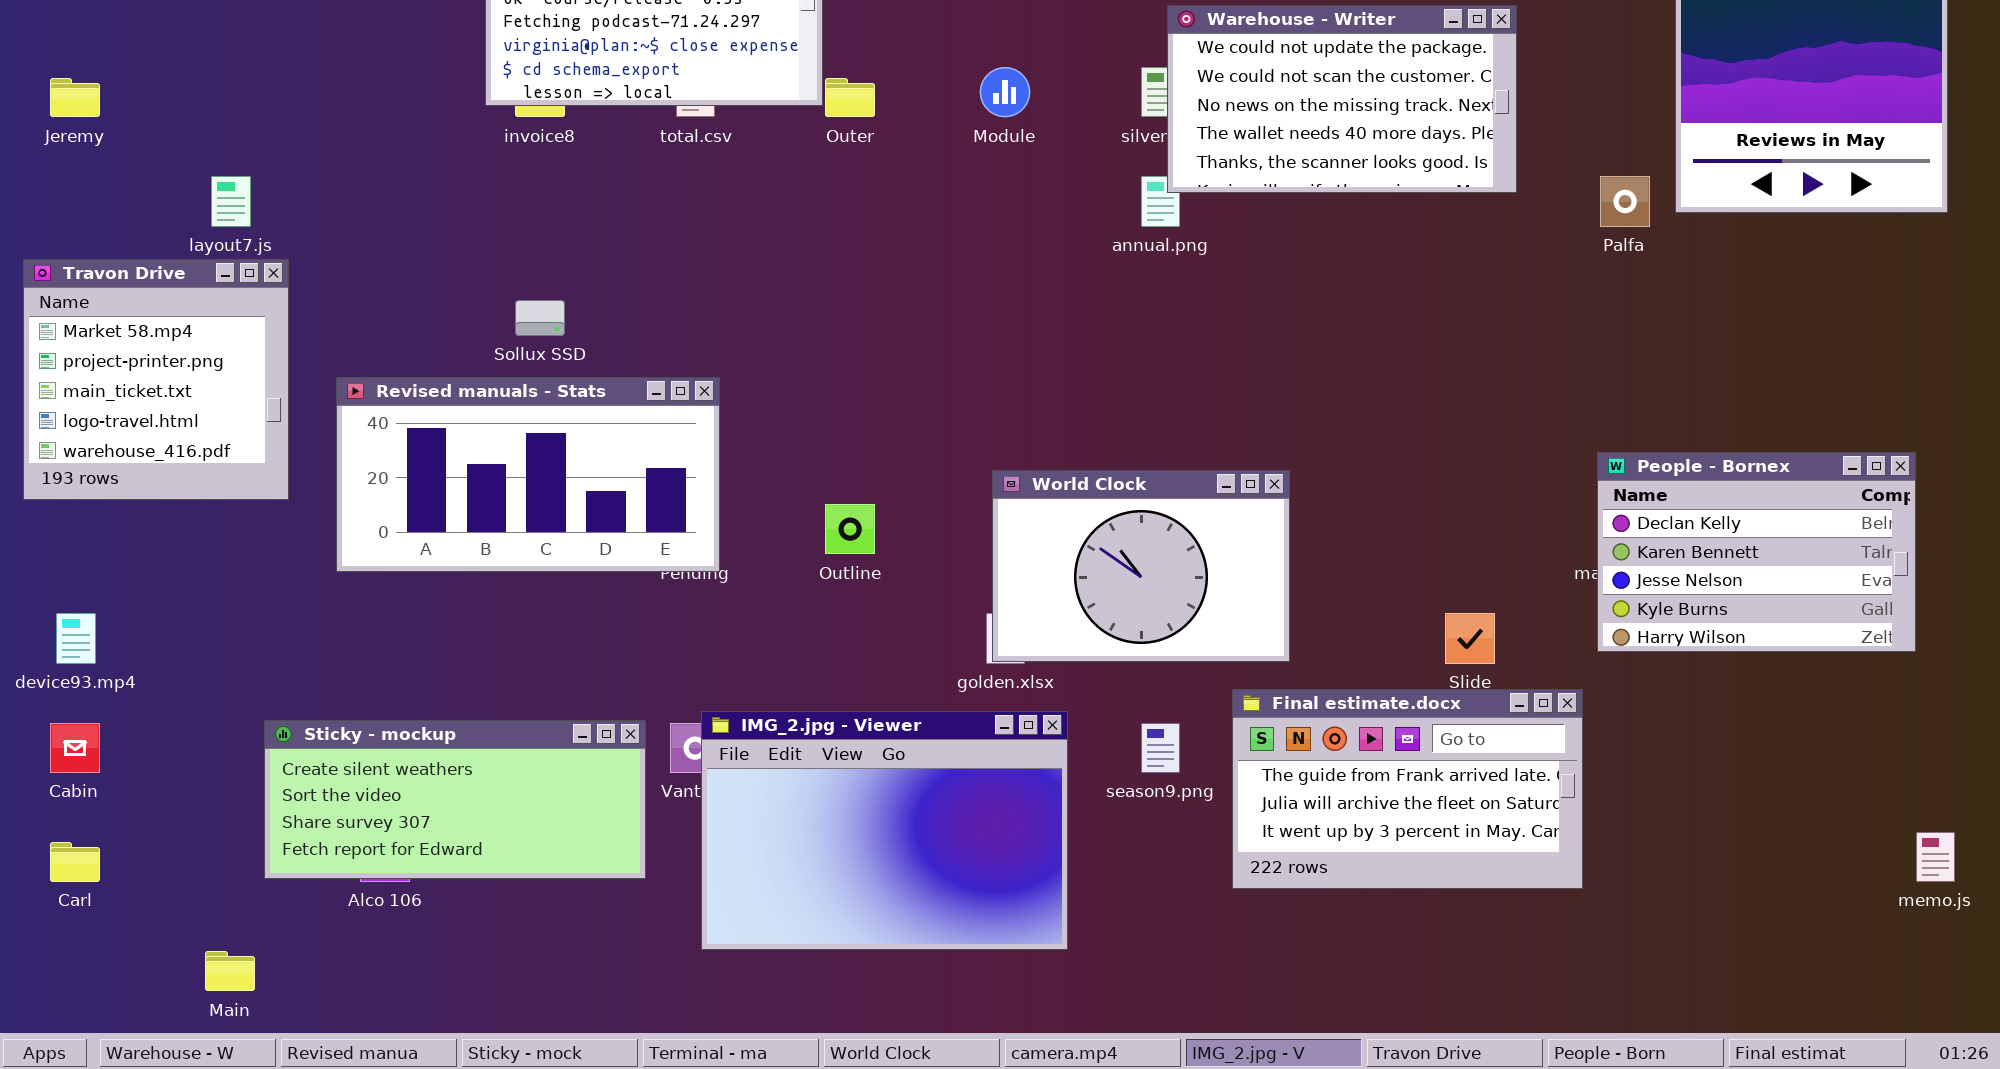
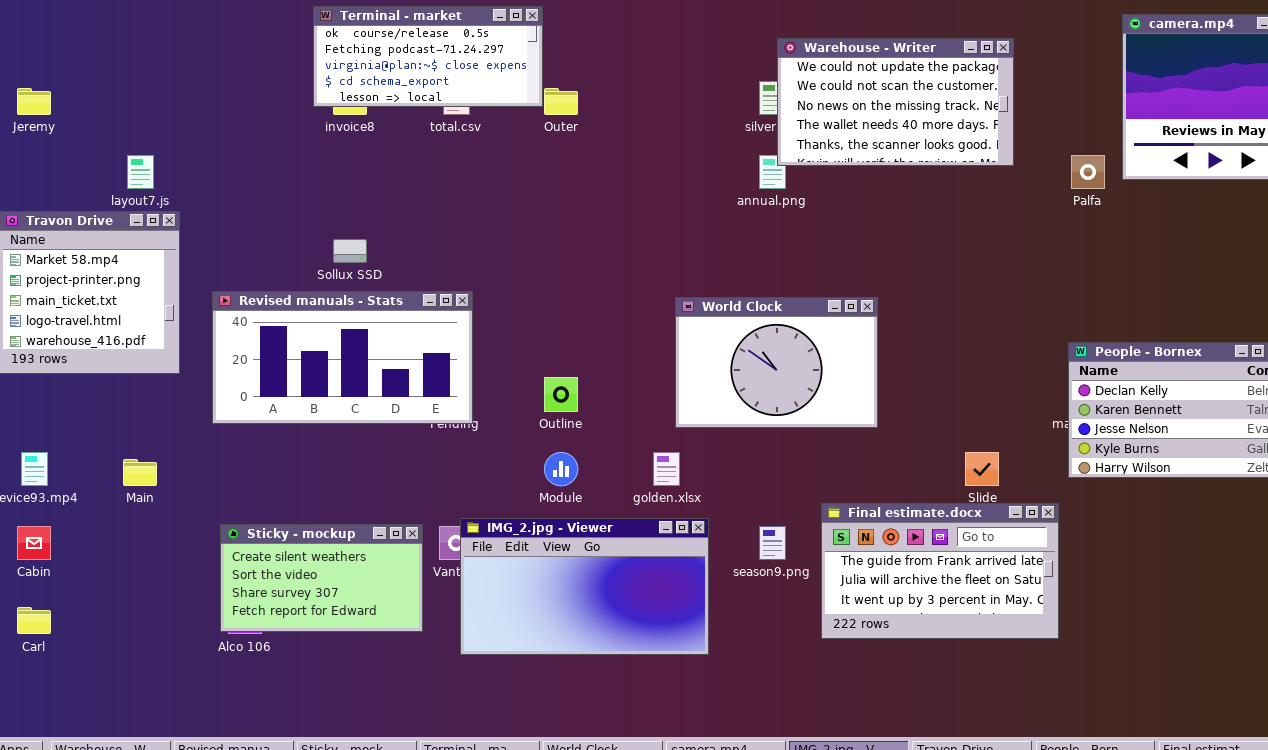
Module: [980,67,1030,117] -> [544,452,578,486], moved
World Clock: [992,470,1290,662] -> [675,297,878,428], moved
IMG_2.jpg - Viewer: [701,711,1068,950] -> [460,518,709,655], resized
Sticky - mockup: [264,720,646,879] -> [220,524,423,632], resized
Main: [205,951,255,991] -> [123,459,157,486], moved

